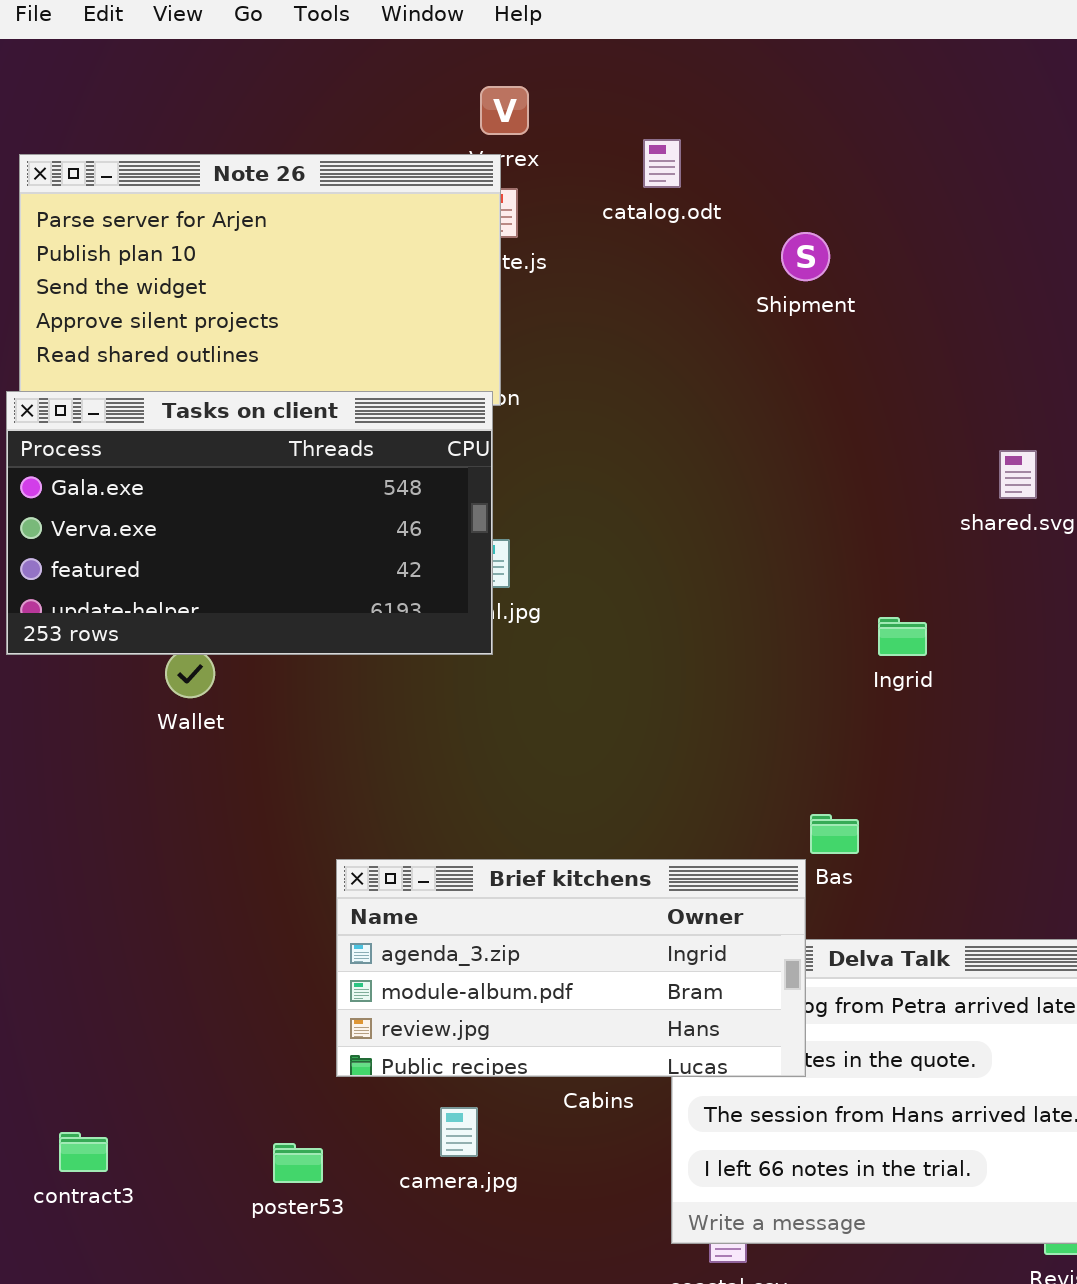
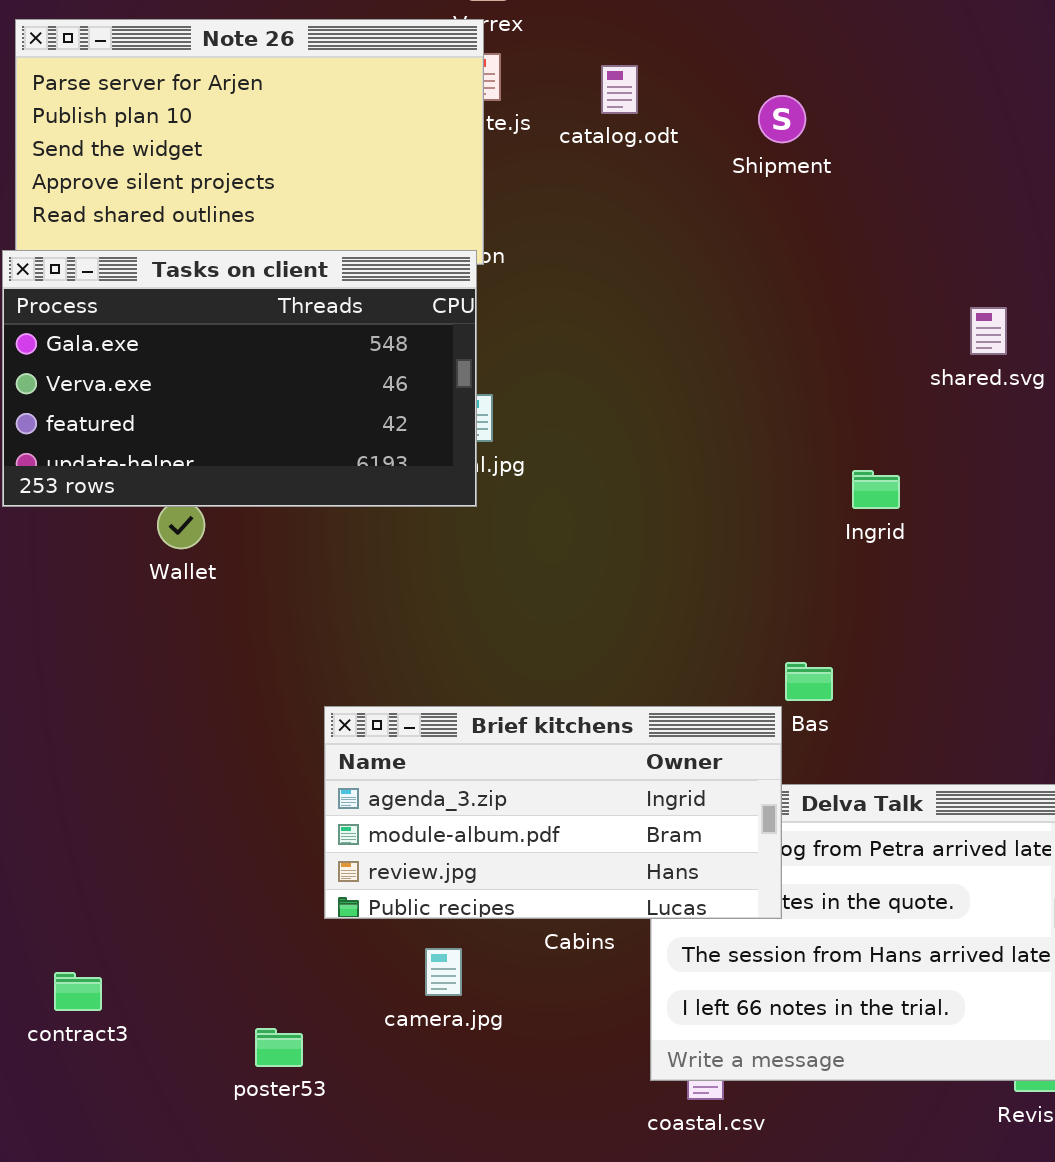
catalog.odt: [643,139,681,188] -> [601,65,638,114], moved
poster53: [273,1143,323,1183] -> [255,1028,303,1067], moved

